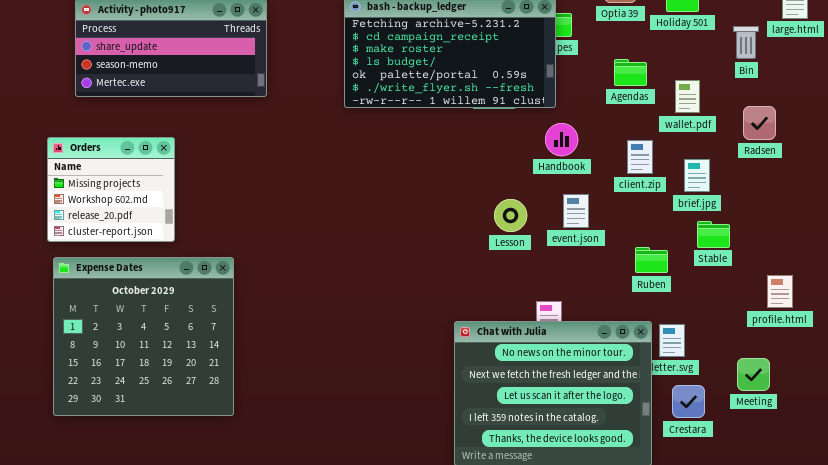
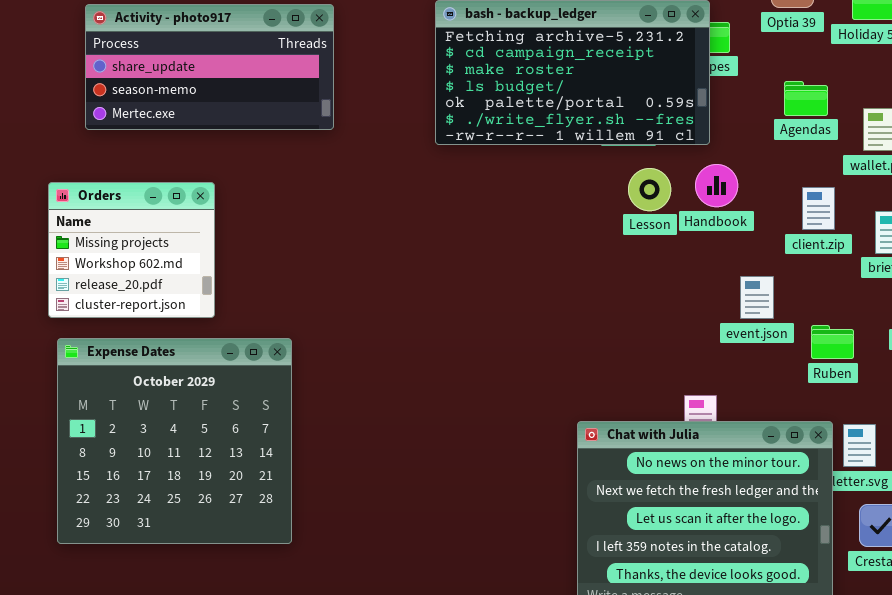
event.json: [563,194,589,228] -> [740,276,774,319], moved
Lesson: [494,199,527,232] -> [628,168,671,211], moved

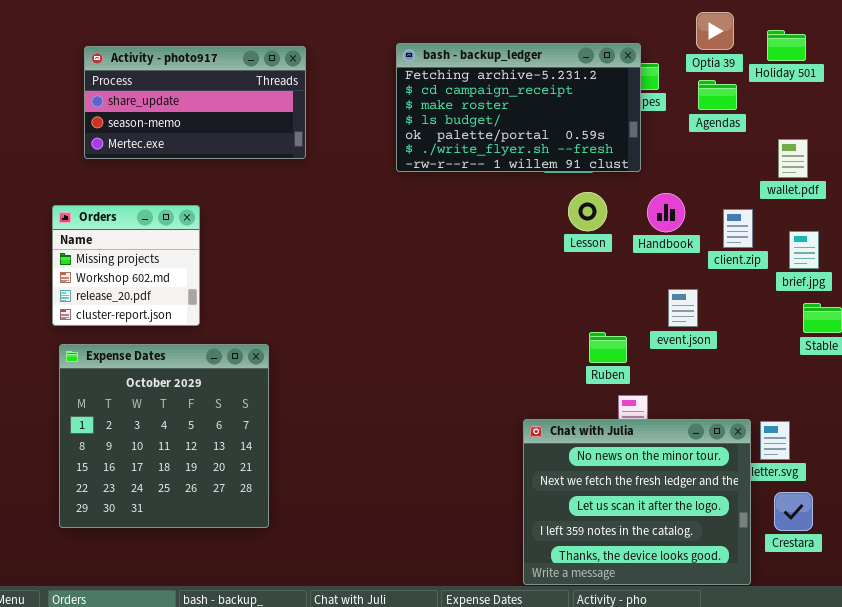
Agendas: [784,81,828,116] -> [698,80,737,110], moved
Handbook: [695,164,738,207] -> [647,193,685,232], moved
Ruben: [811,325,854,359] -> [589,332,627,363], moved

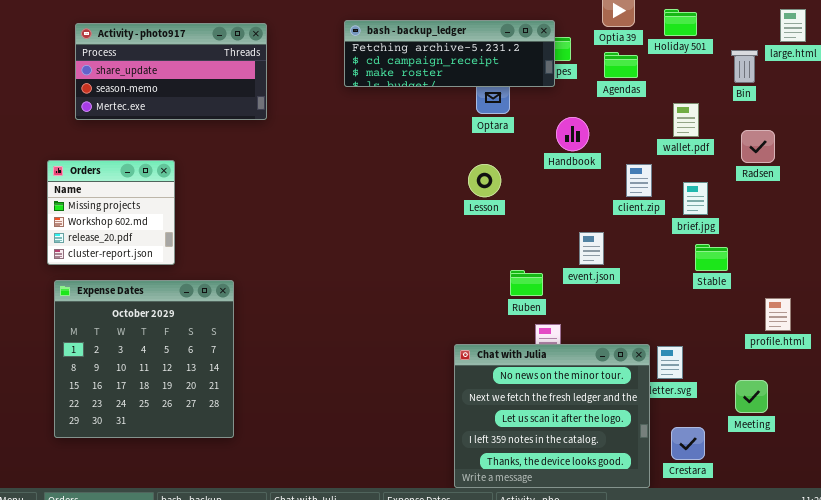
bash - backup_ledger: [396,43,641,172] -> [344,20,555,87], resized
Lesson: [568,192,607,231] -> [468,164,501,197], moved
Handbook: [647,193,685,232] -> [556,117,589,151], moved
Crestara: [774,492,813,531] -> [671,427,705,460], moved

